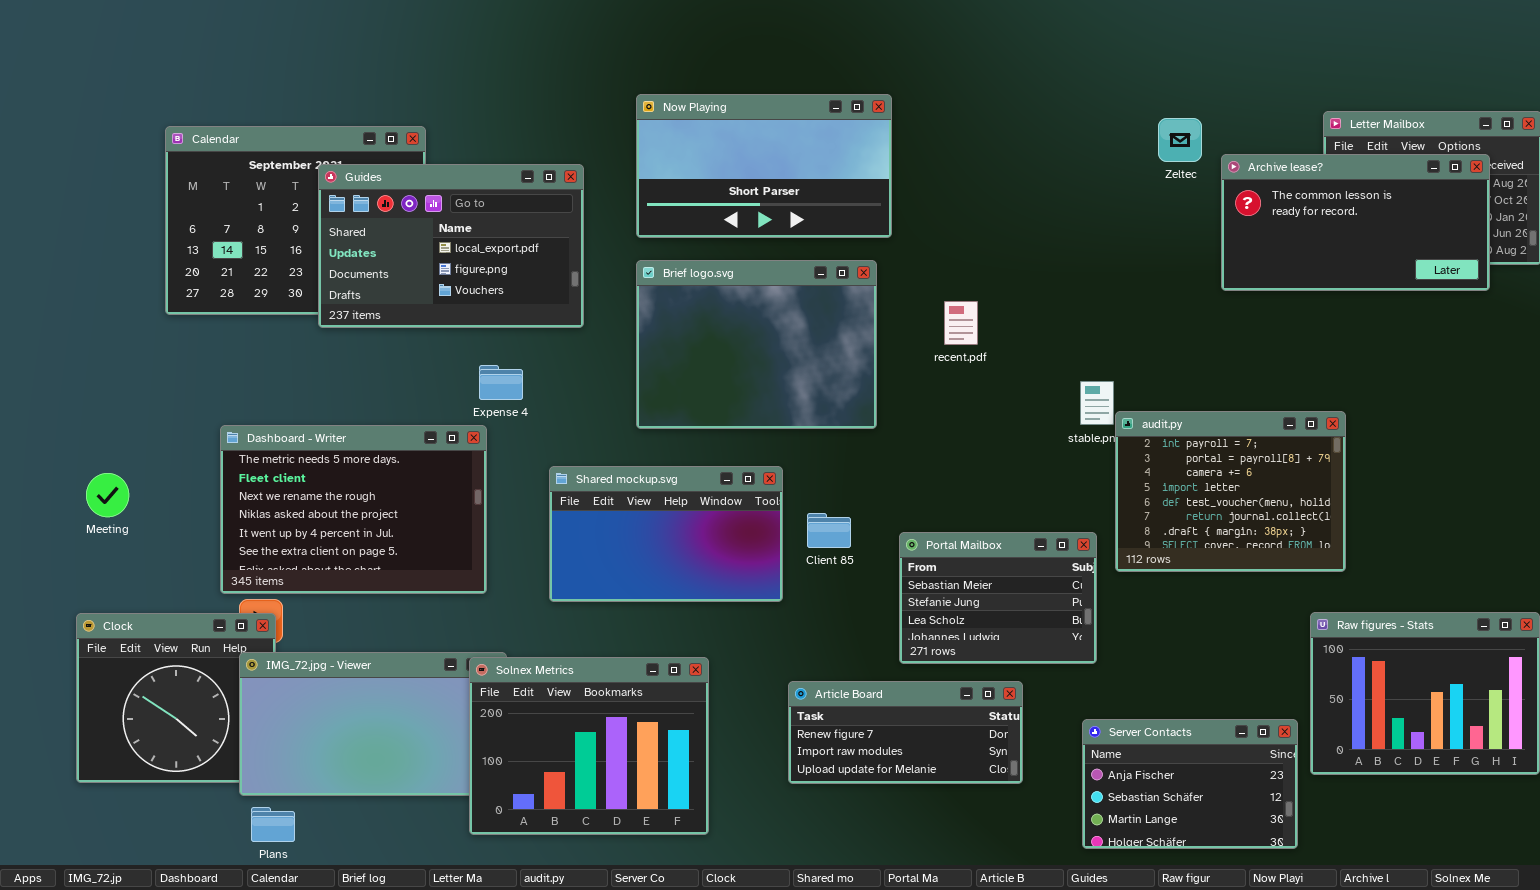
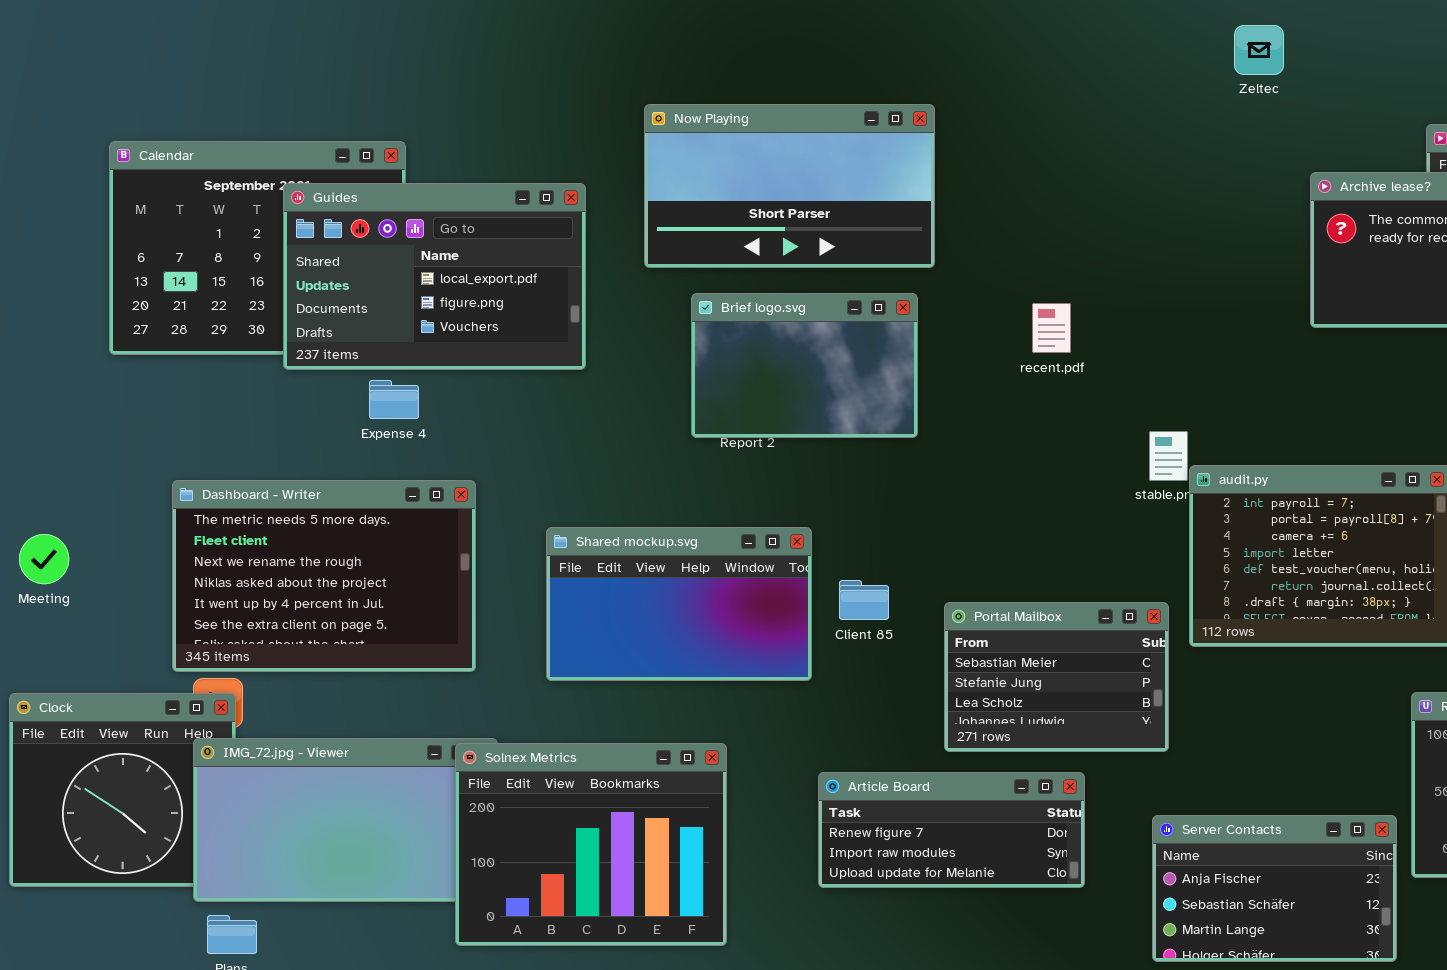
Zeltec: [1158,118,1202,162] -> [1234,25,1284,75], moved
Brief logo.svg: [636,260,877,429] -> [691,293,918,438], resized
recent.pdf: [944,301,978,345] -> [1032,303,1071,353], moved
Expense 4: [479,365,523,400] -> [369,380,419,419], moved

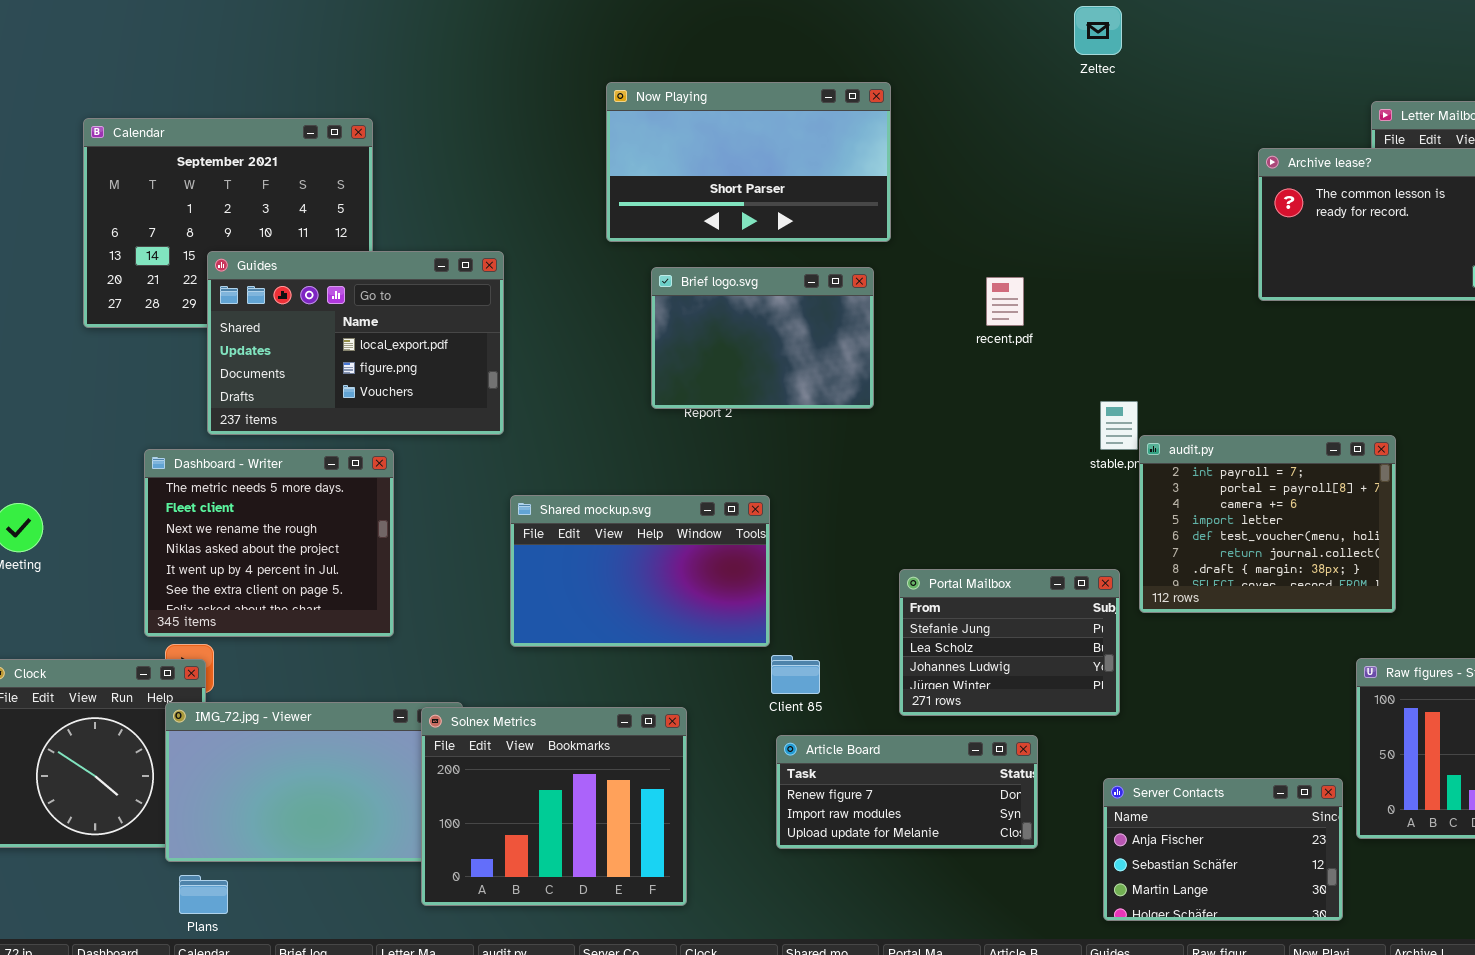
Zeltec: [1234,25,1284,75] -> [1074,6,1122,55], moved
Guides: [283,183,586,370] -> [207,251,504,435], moved
Dashboard - Writer: [172,480,476,672] -> [144,449,394,637], resized
Client 85: [839,580,889,620] -> [771,655,820,694], moved
Portal Mailbox: [944,602,1169,752] -> [899,569,1120,716], scrolled down 1 row

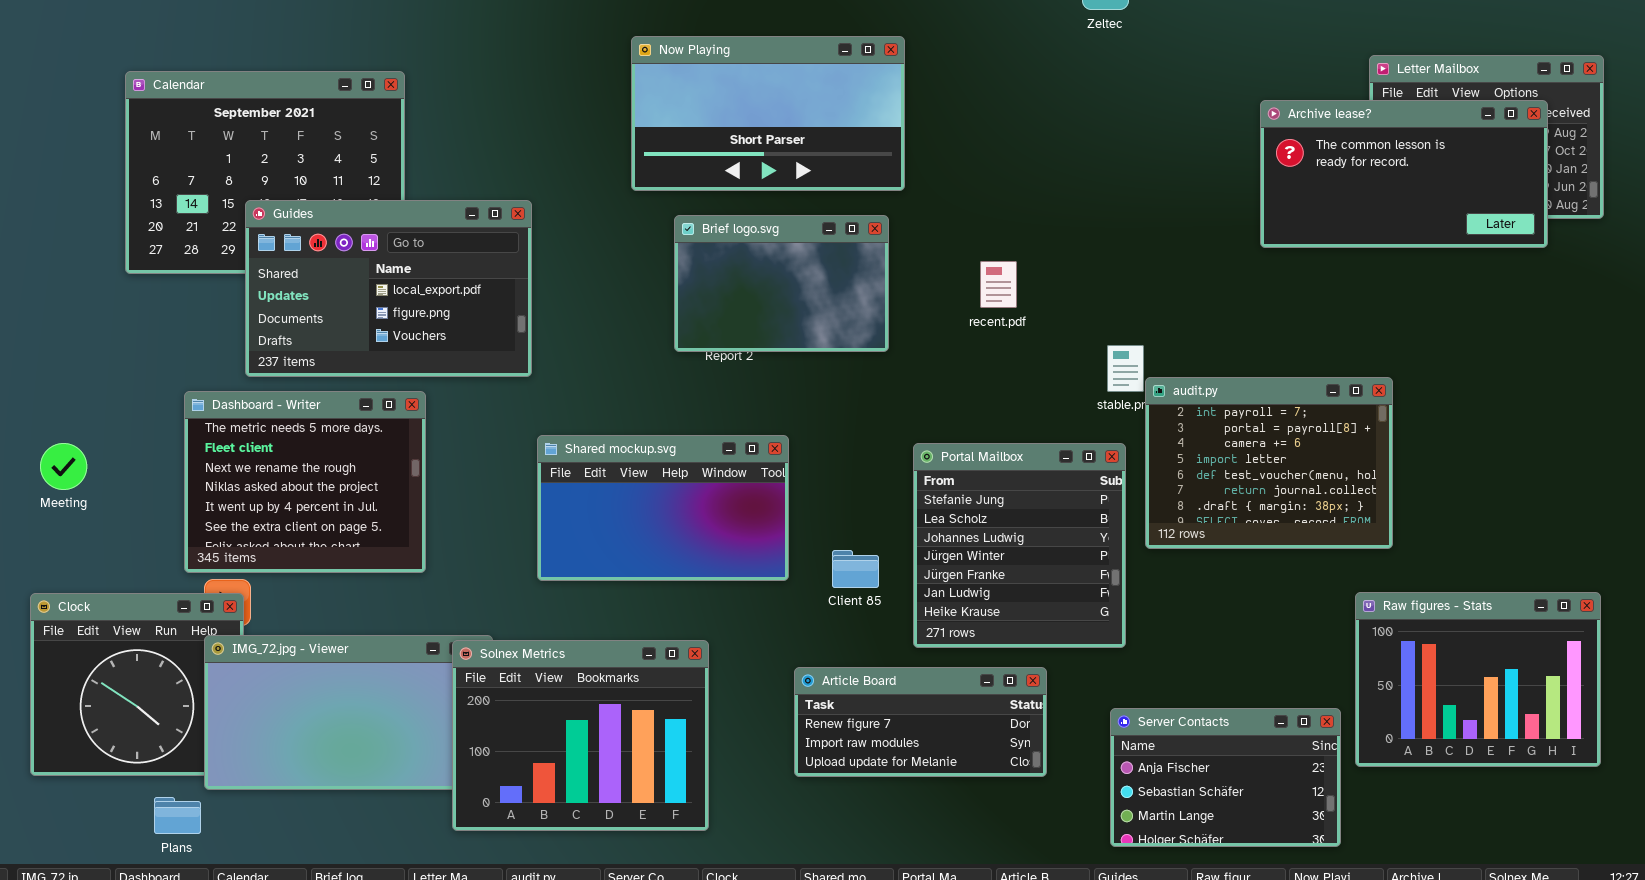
recent.pdf: [986,277,1024,326] -> [980,261,1017,308], moved
Portal Mailbox: [899,569,1120,716] -> [913,443,1126,648], resized
Client 85: [771,655,820,694] -> [832,550,879,588], moved
Plans: [179,875,228,914] -> [154,797,201,834], moved

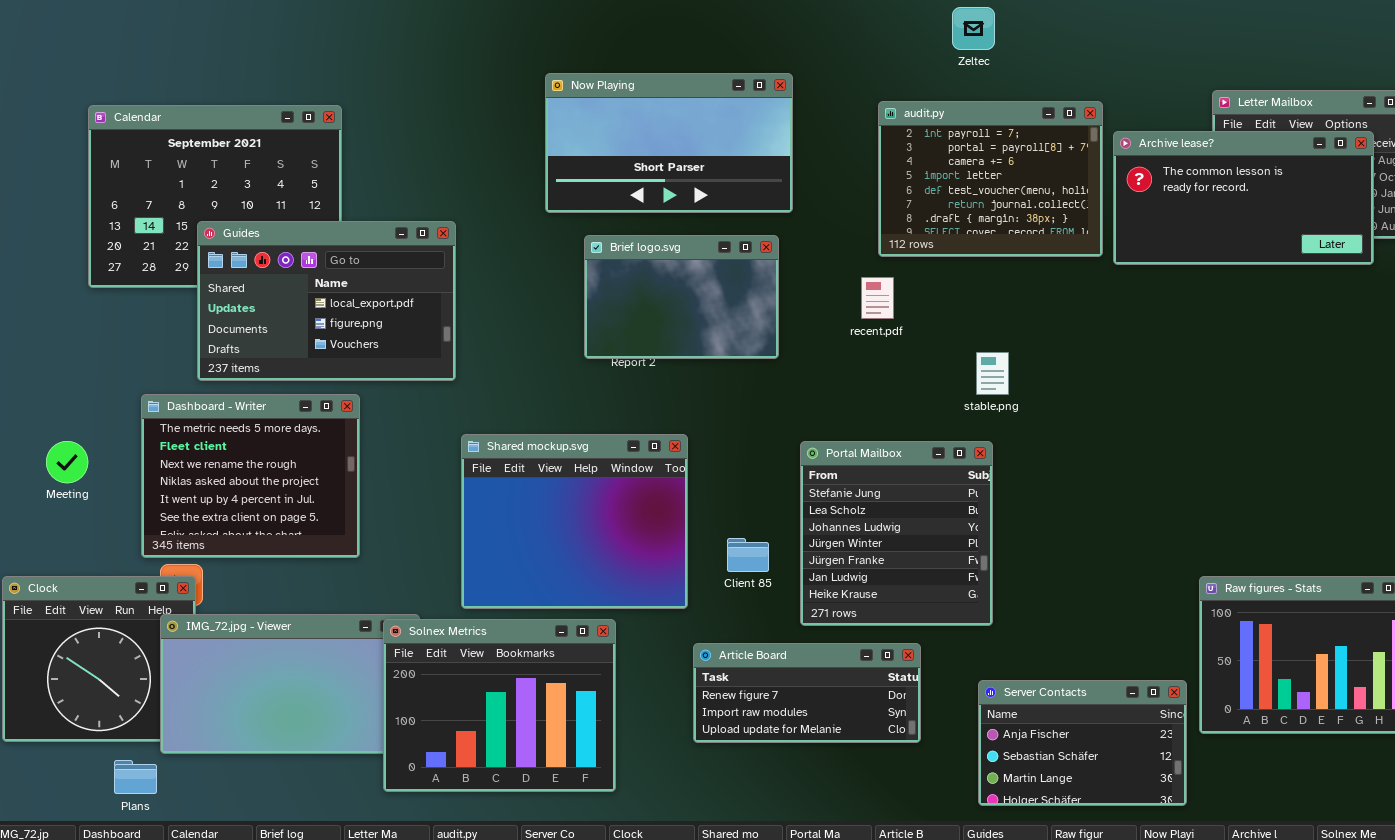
audit.py: [1145,377,1393,549] -> [878,101,1103,257], moved
Shared mockup.svg: [537,435,789,581] -> [461,434,688,609], resized
Meeting: [40,443,87,490] -> [46,441,88,483], moved

